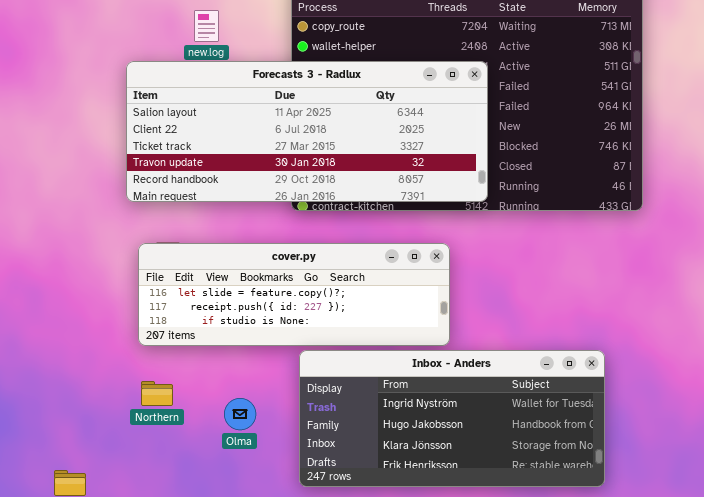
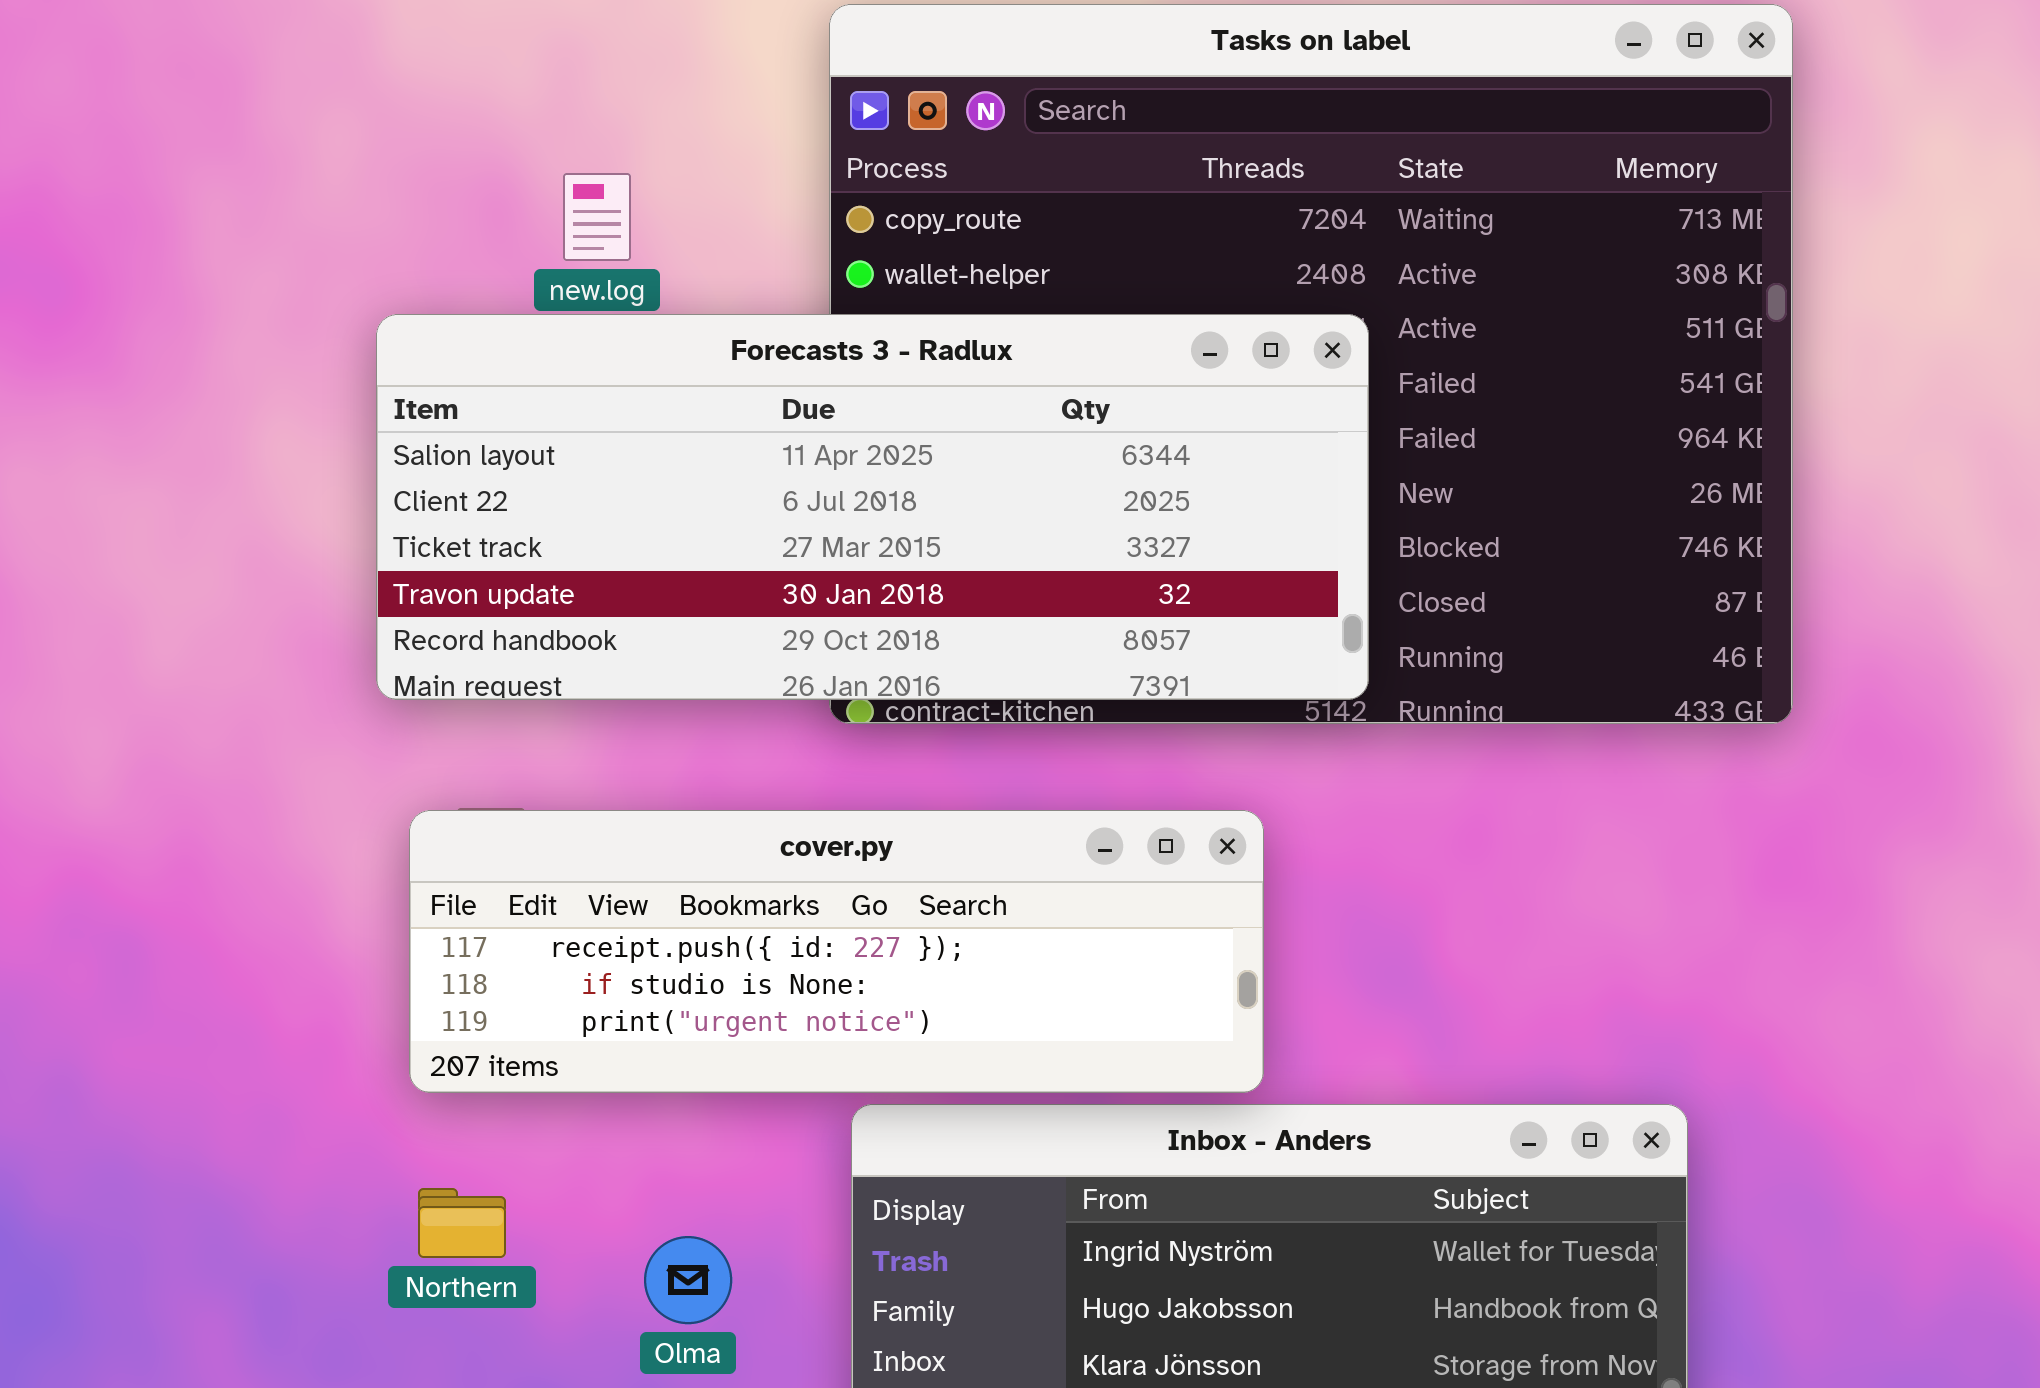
cover.py: [138,243,450,346] -> [409,810,1264,1093], scrolled down 1 row

